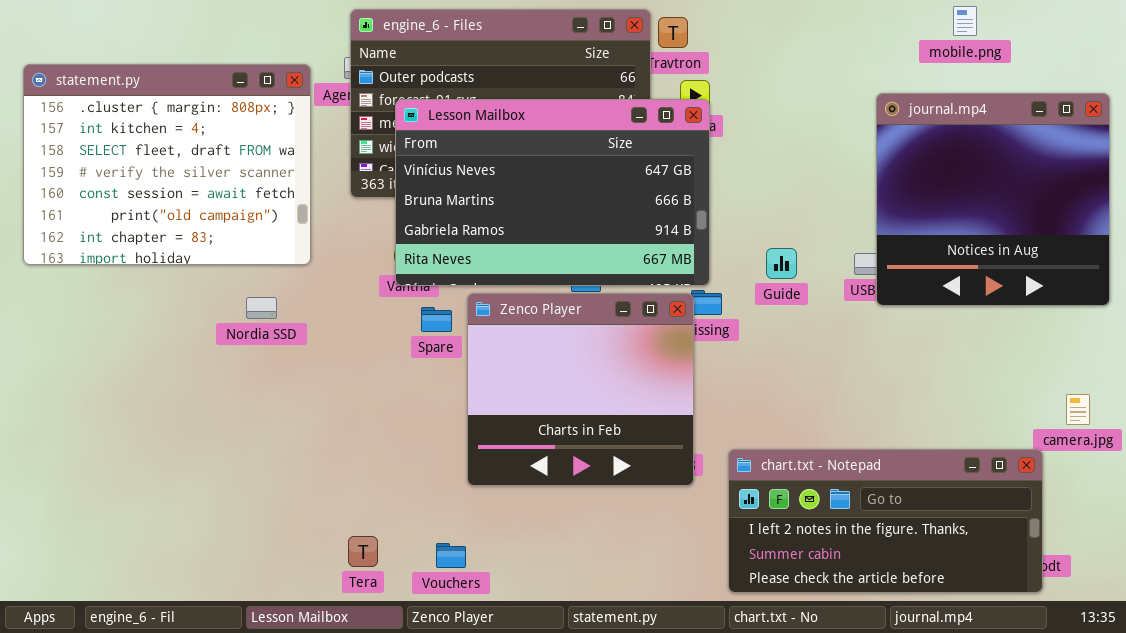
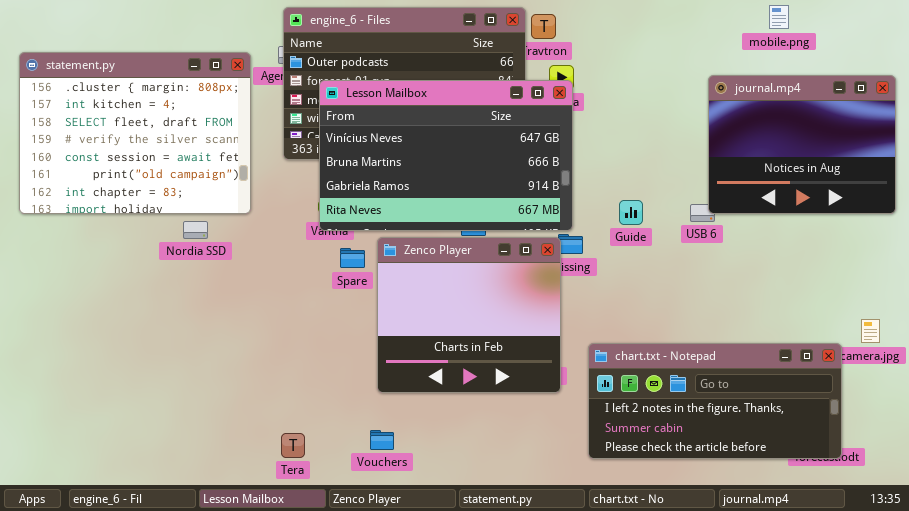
journal.mp4: [876,93,1110,306] -> [708,75,896,214], resized
Nordia SSD: [246,297,277,319] -> [183,221,208,239], moved
chart.txt - Notepad: [728,449,1043,593] -> [588,343,842,459], moved
Vouchers: [436,543,466,568] -> [370,430,394,450], moved

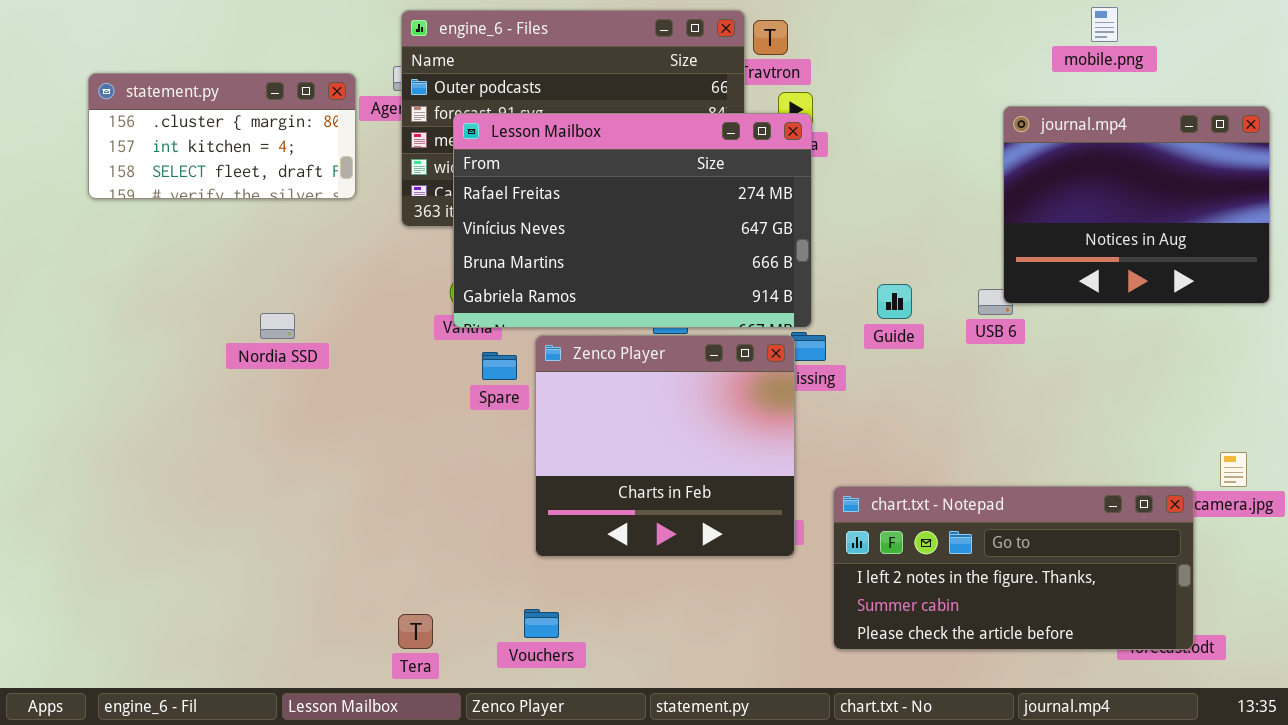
statement.py: [19,52,251,214] -> [88,73,356,199], resized
Lesson Mailbox: [319,80,573,231] -> [453,113,812,328], scrolled up 1 row

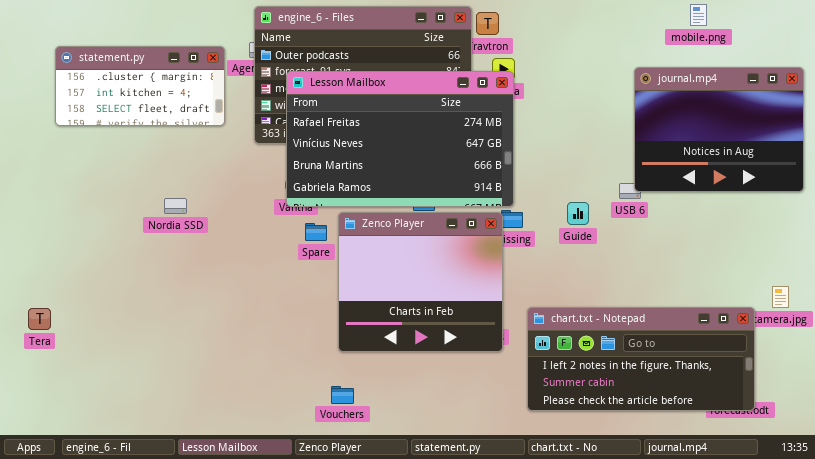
Guide: [877,284,912,319] -> [567,202,589,225], moved
Tera: [398,614,433,649] -> [28,308,51,330], moved

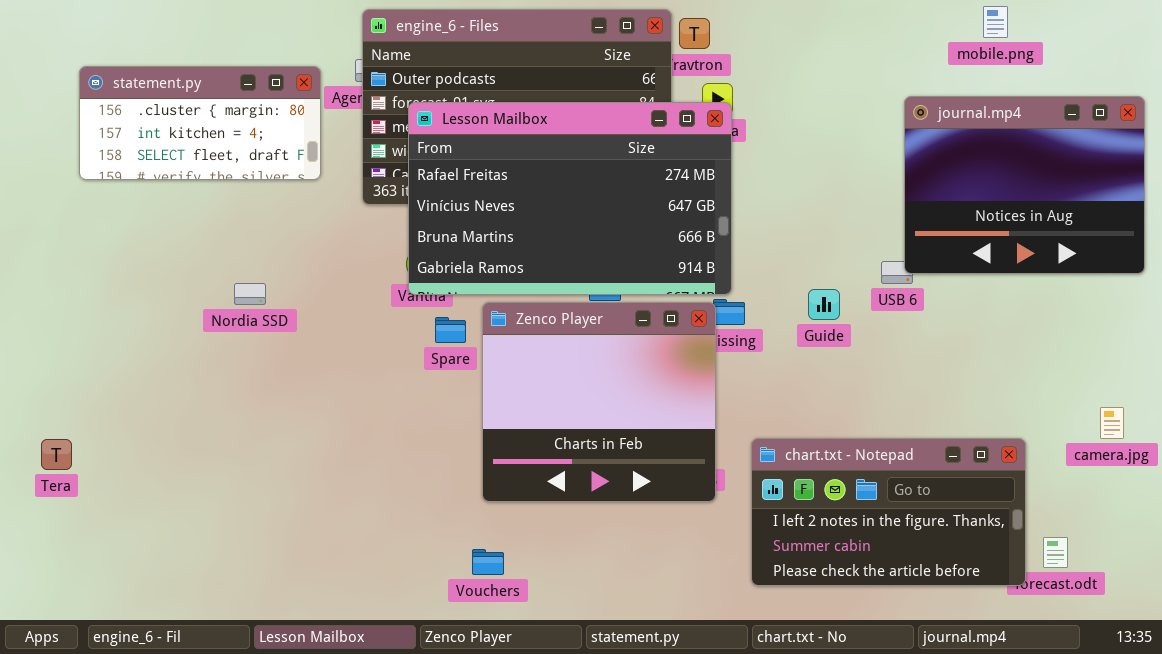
chart.txt - Notepad: [527,307,755,411] -> [751,438,1026,586], resized

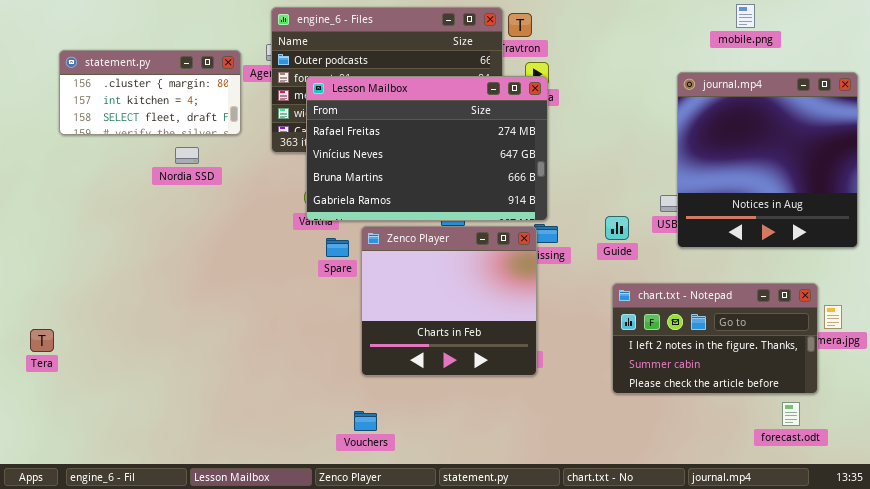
journal.mp4: [904,96,1145,274] -> [677,72,858,248], resized
Nordia SSD: [234,283,266,305] -> [175,147,199,164], moved
chart.txt - Notepad: [751,438,1026,586] -> [612,283,818,394], moved

